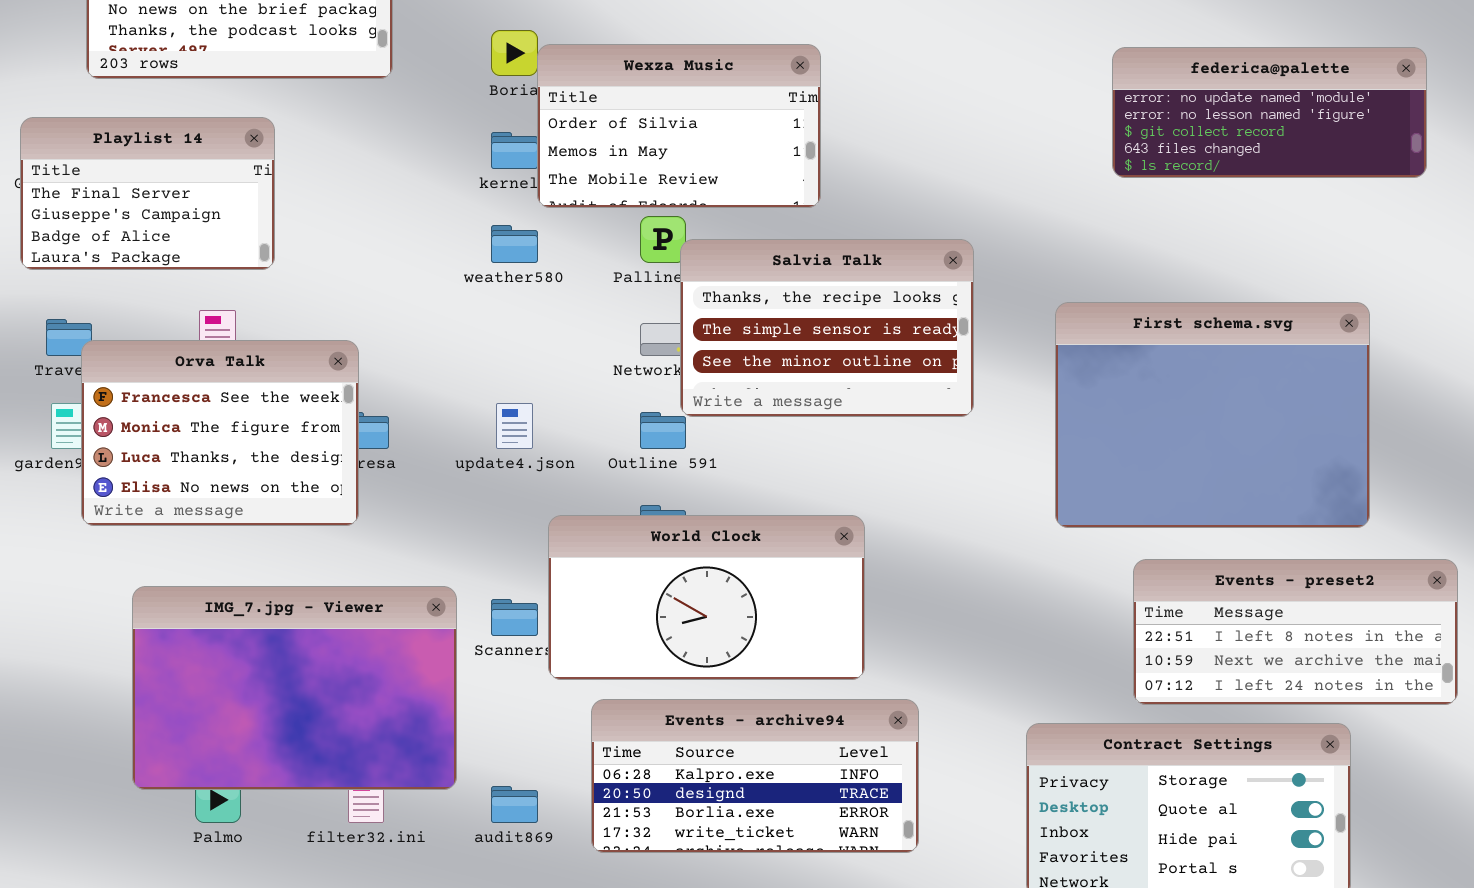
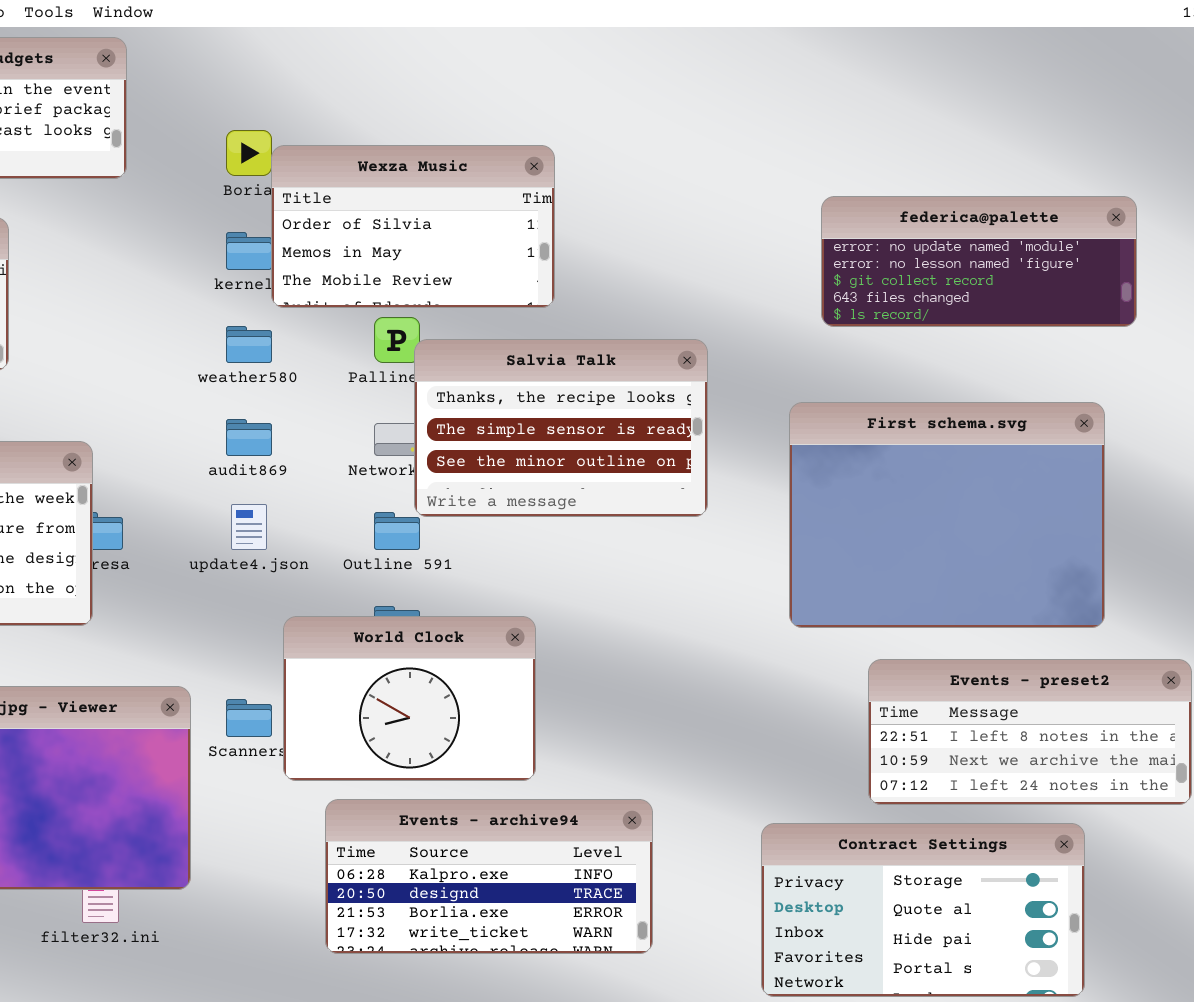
federica@palette: [1112,47,1427,178] -> [821,196,1137,327], moved
World Clock: [548,515,865,680] -> [283,616,536,781], resized
audit869: [491,786,538,823] -> [226,419,272,456], moved

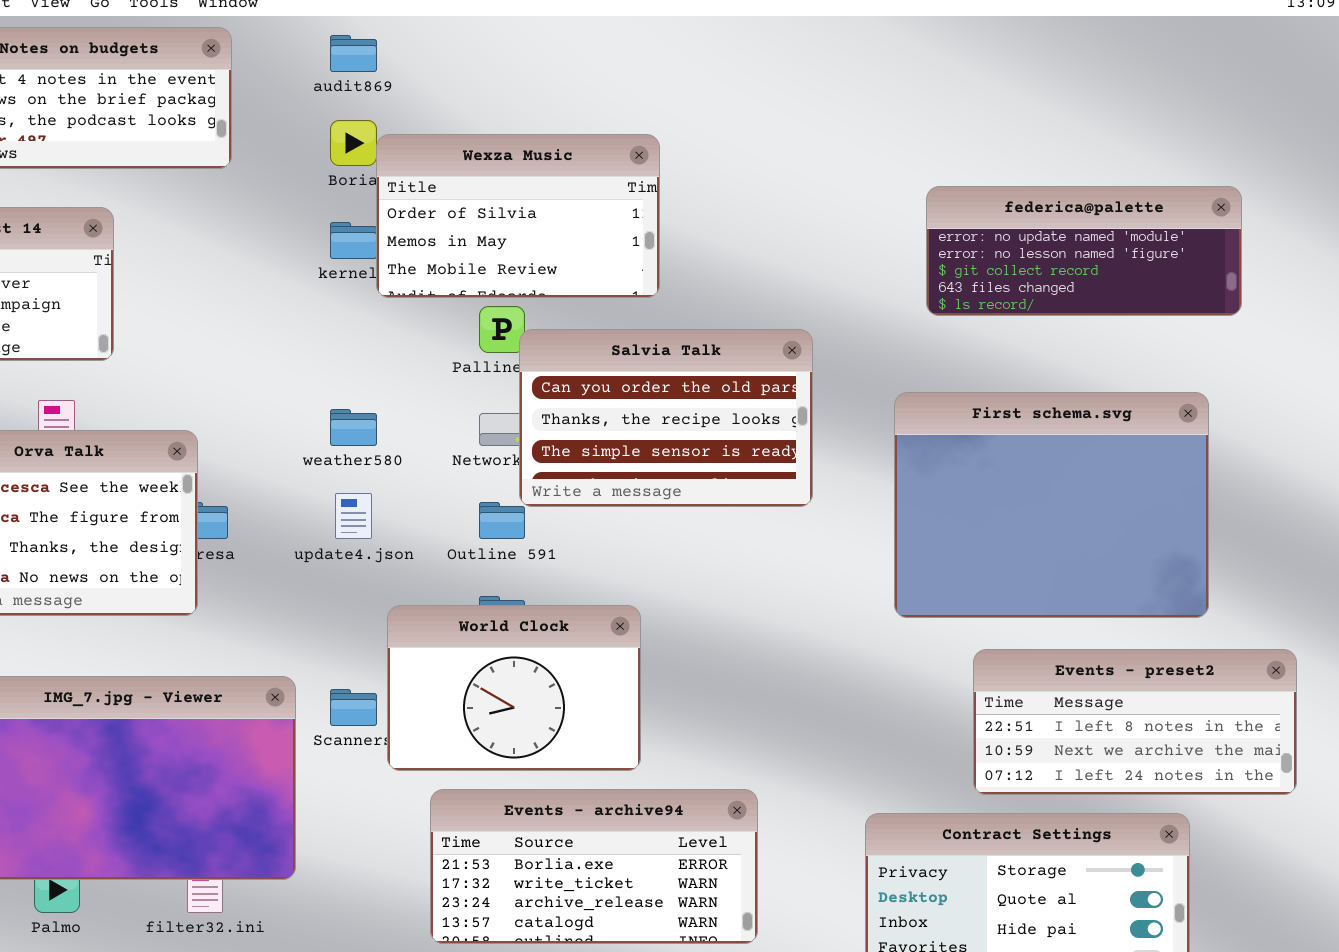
weather580: [226,326,272,363] -> [330,409,377,446], moved
Salvia Talk: [414,339,708,517] -> [519,329,813,507], scrolled up 1 row
audit869: [226,419,272,456] -> [330,35,377,72], moved
Events - archive94: [325,799,653,954] -> [430,789,758,944], scrolled down 2 rows

